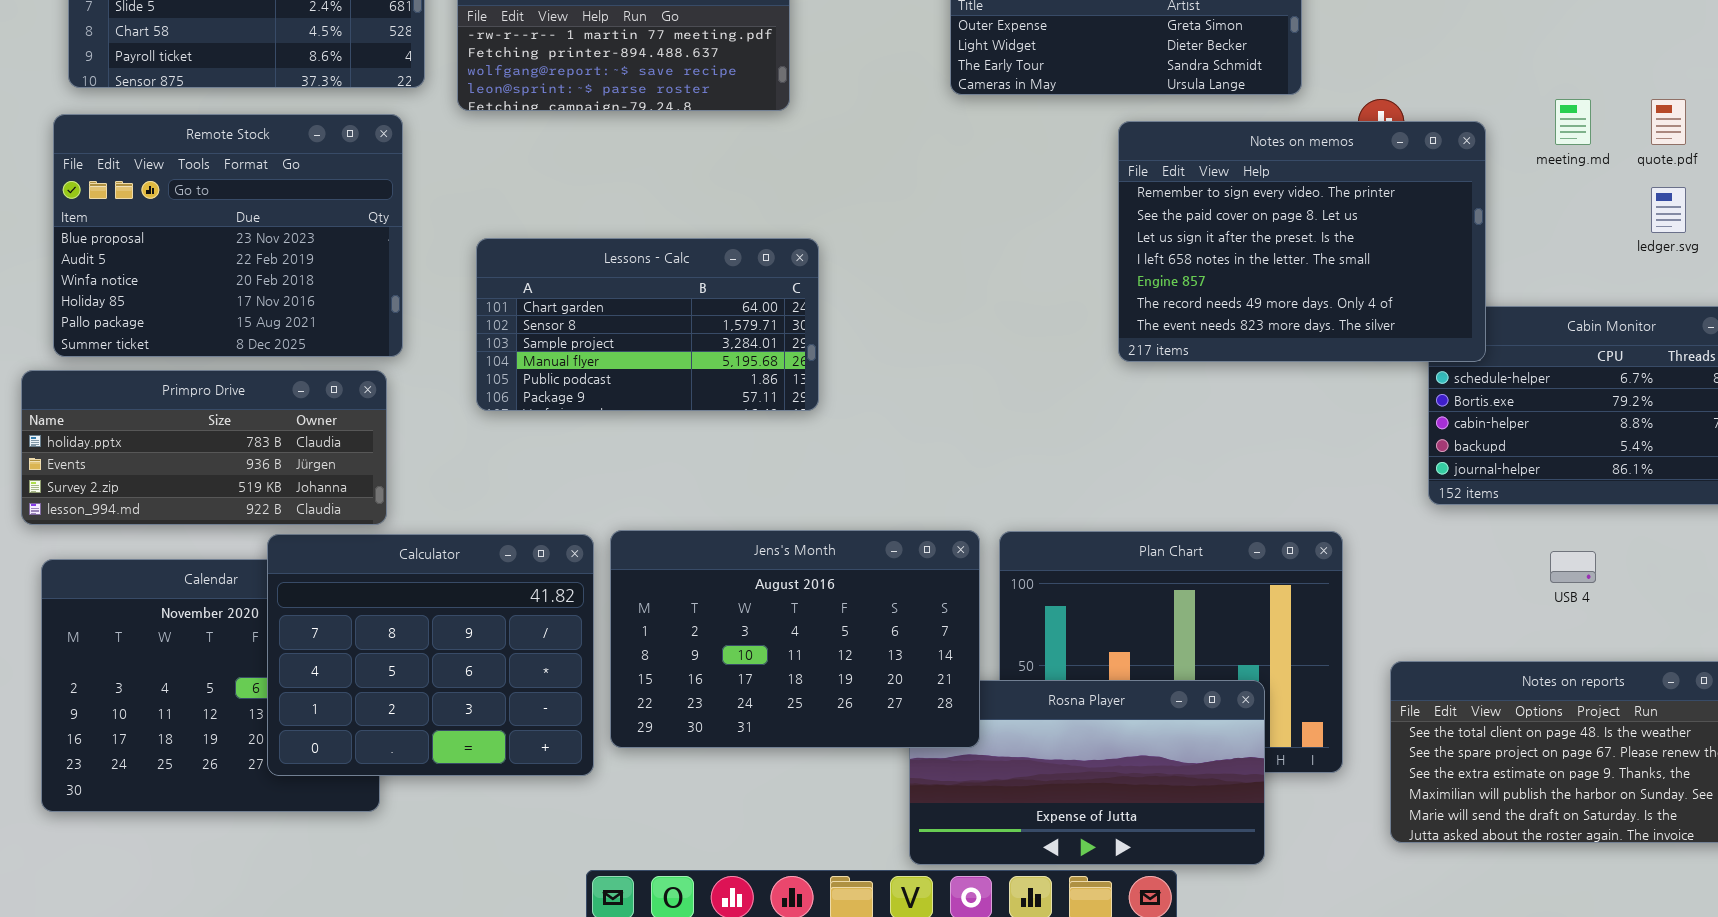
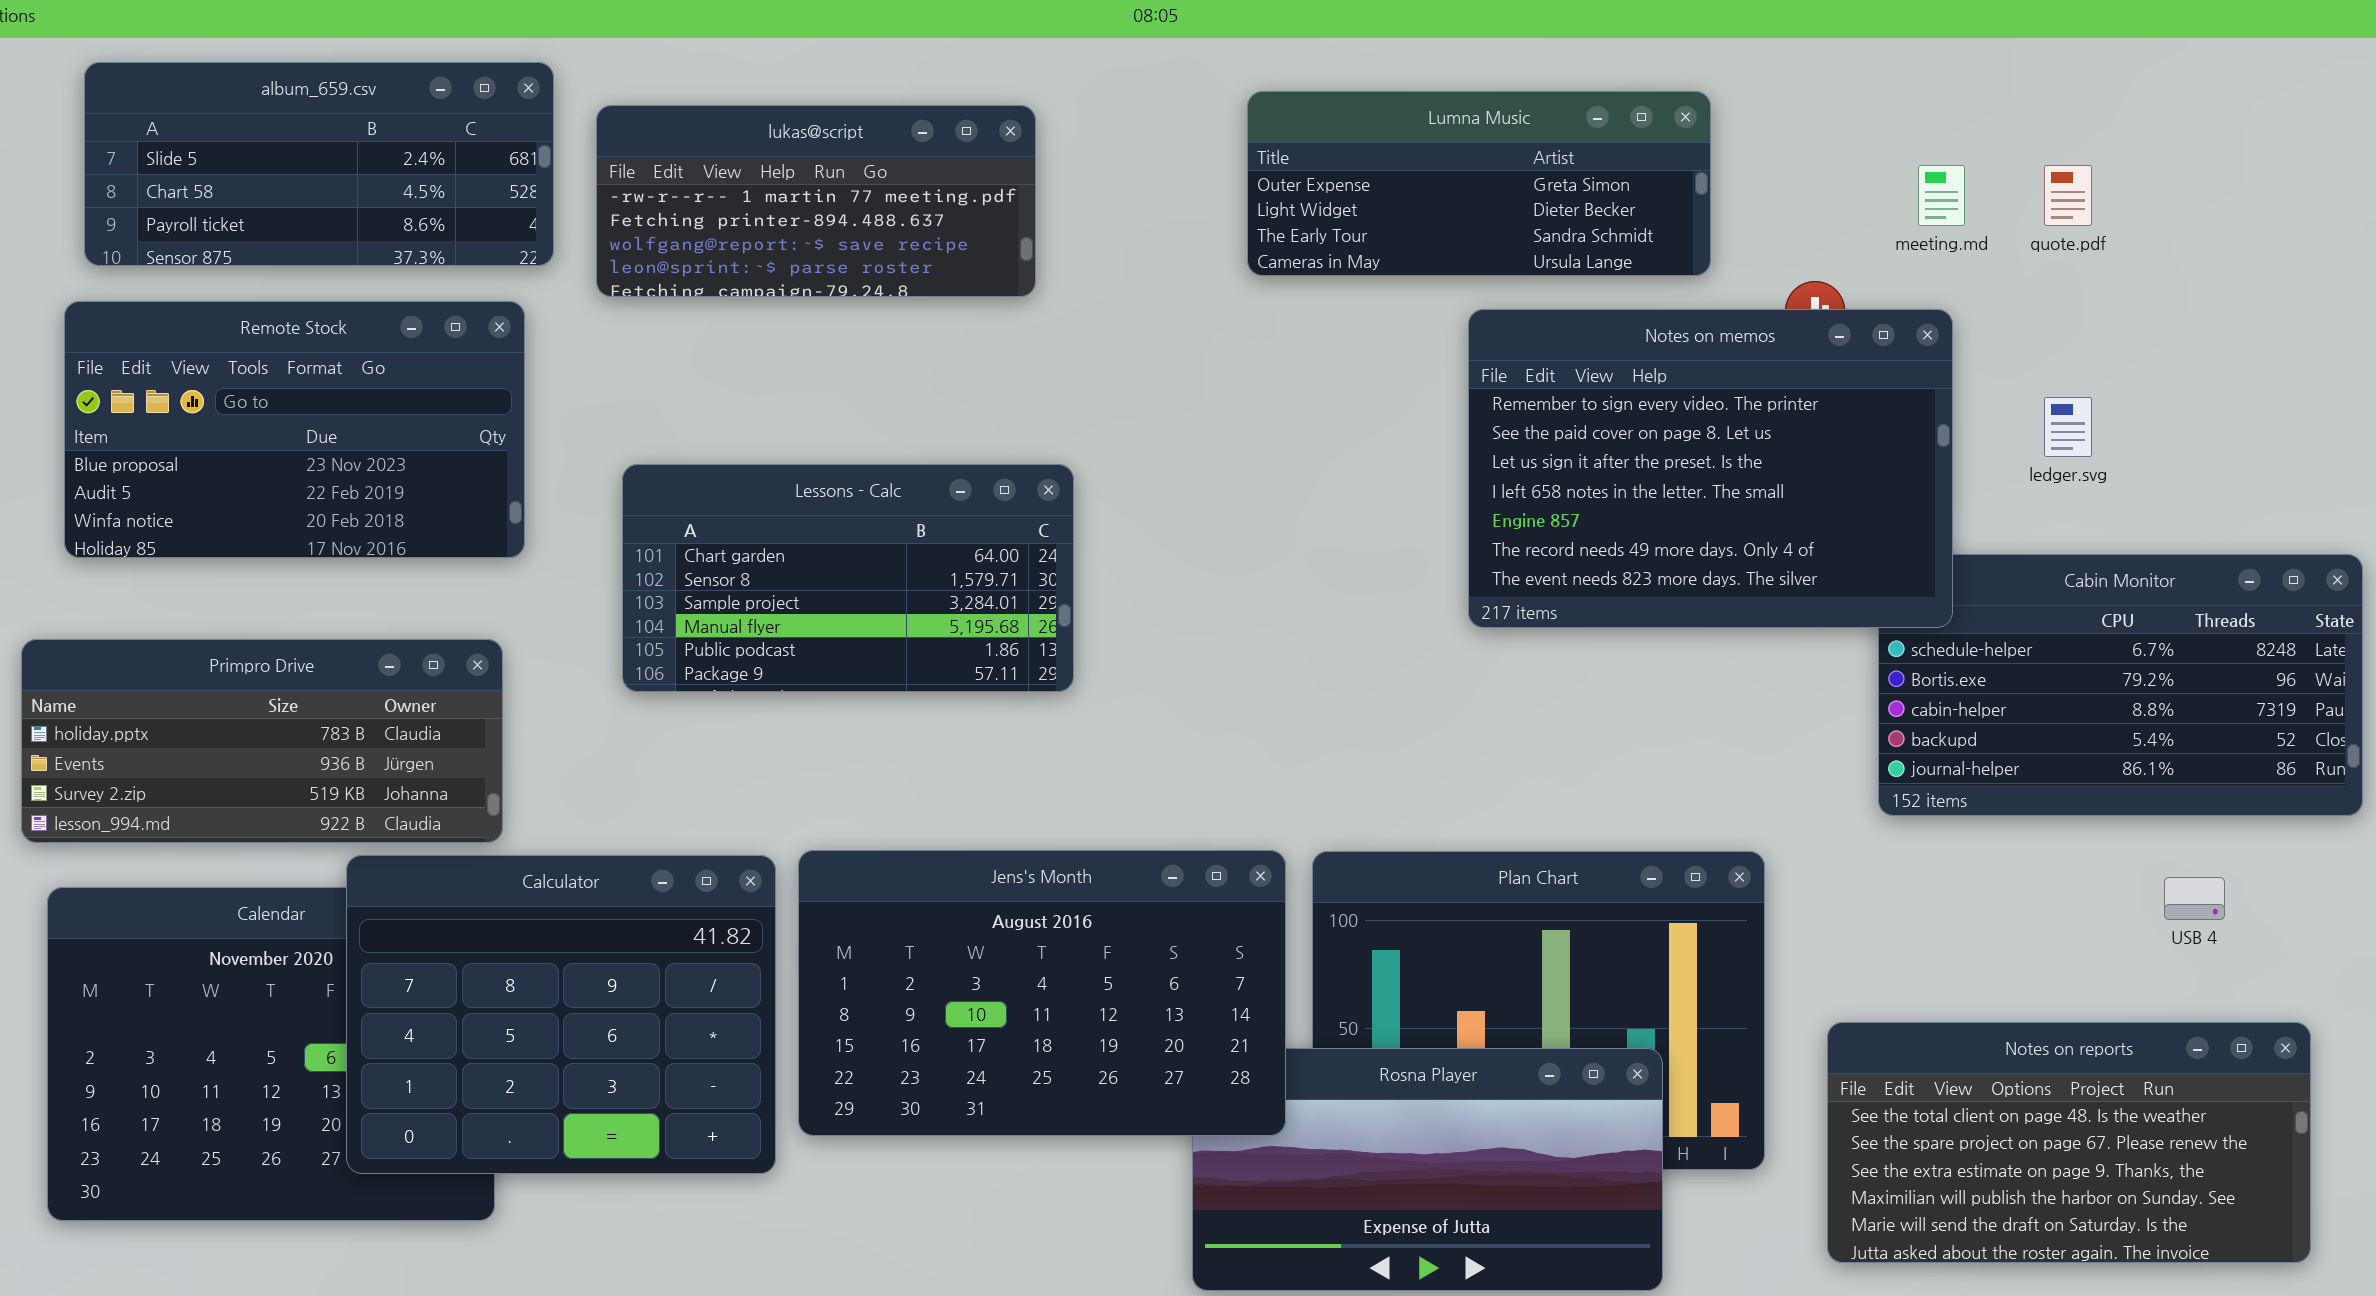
meeting.md: [1555,99,1591,145] -> [1918,165,1965,226], moved
quote.pdf: [1651,99,1686,145] -> [2044,165,2092,226], moved
Remote Stock: [53,114,403,357] -> [64,301,525,558], resized
ledger.svg: [1651,187,1686,233] -> [2044,397,2092,457], moved
USB 4: [1550,551,1596,583] -> [2164,877,2225,920], moved

